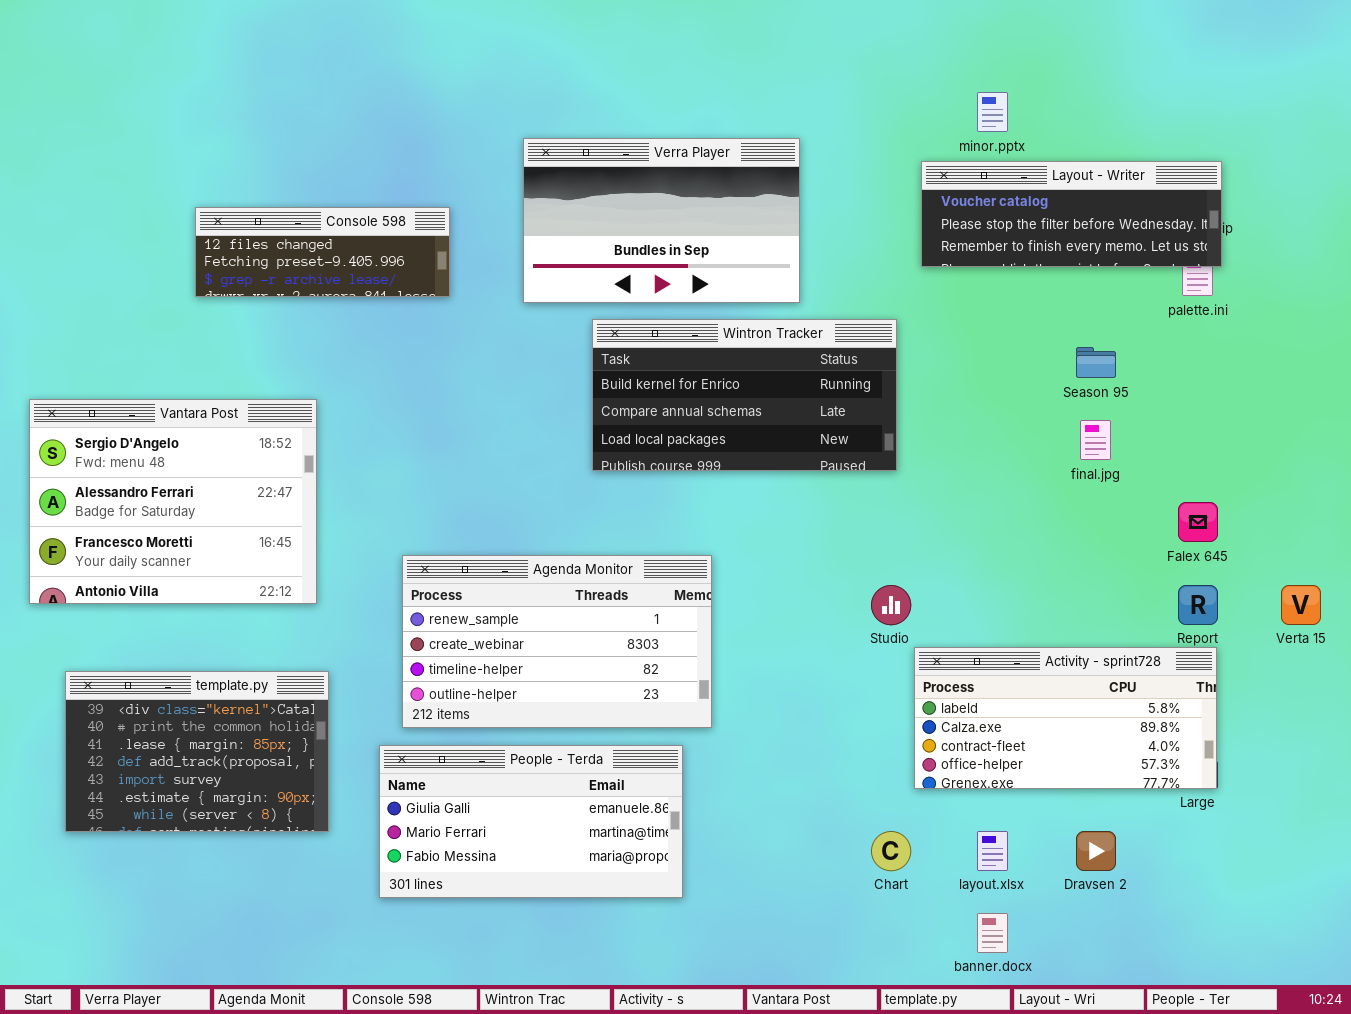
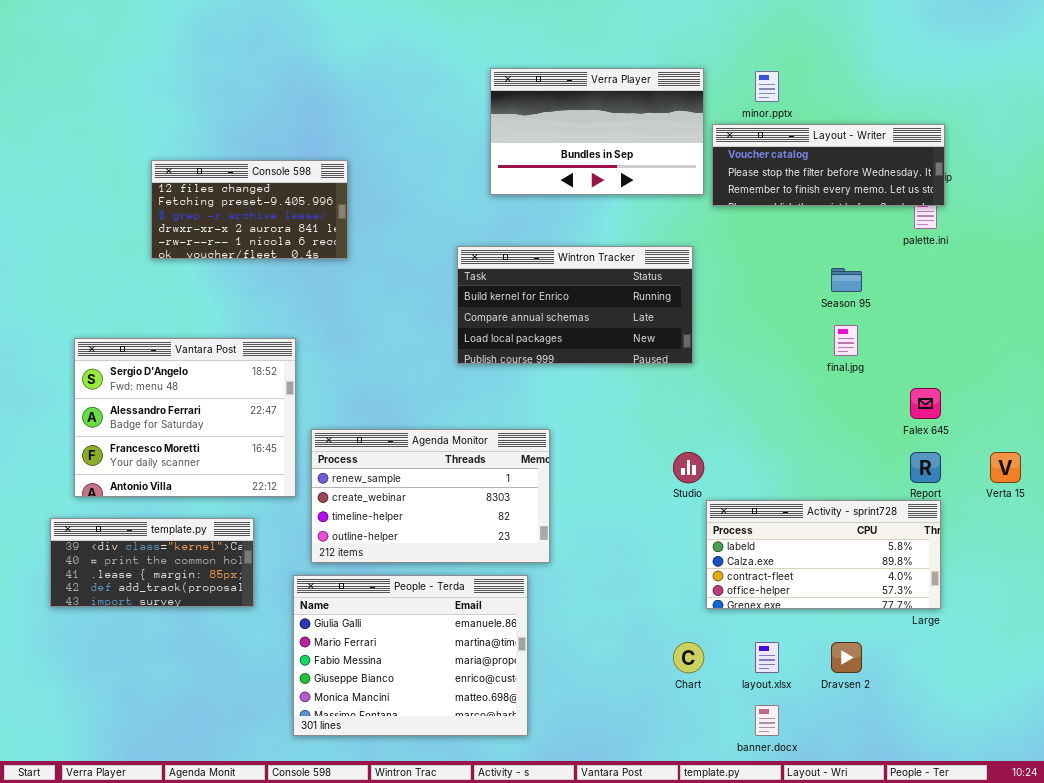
Verra Player: [523,138,800,303] -> [490,68,704,195], moved
Console 598: [195,207,450,297] -> [151,160,348,259], resized
Vantara Post: [29,399,317,604] -> [74,338,296,497], moved
template.py: [65,671,329,832] -> [50,518,254,607], resized
People - Terda: [379,745,683,898] -> [293,575,528,736], resized

